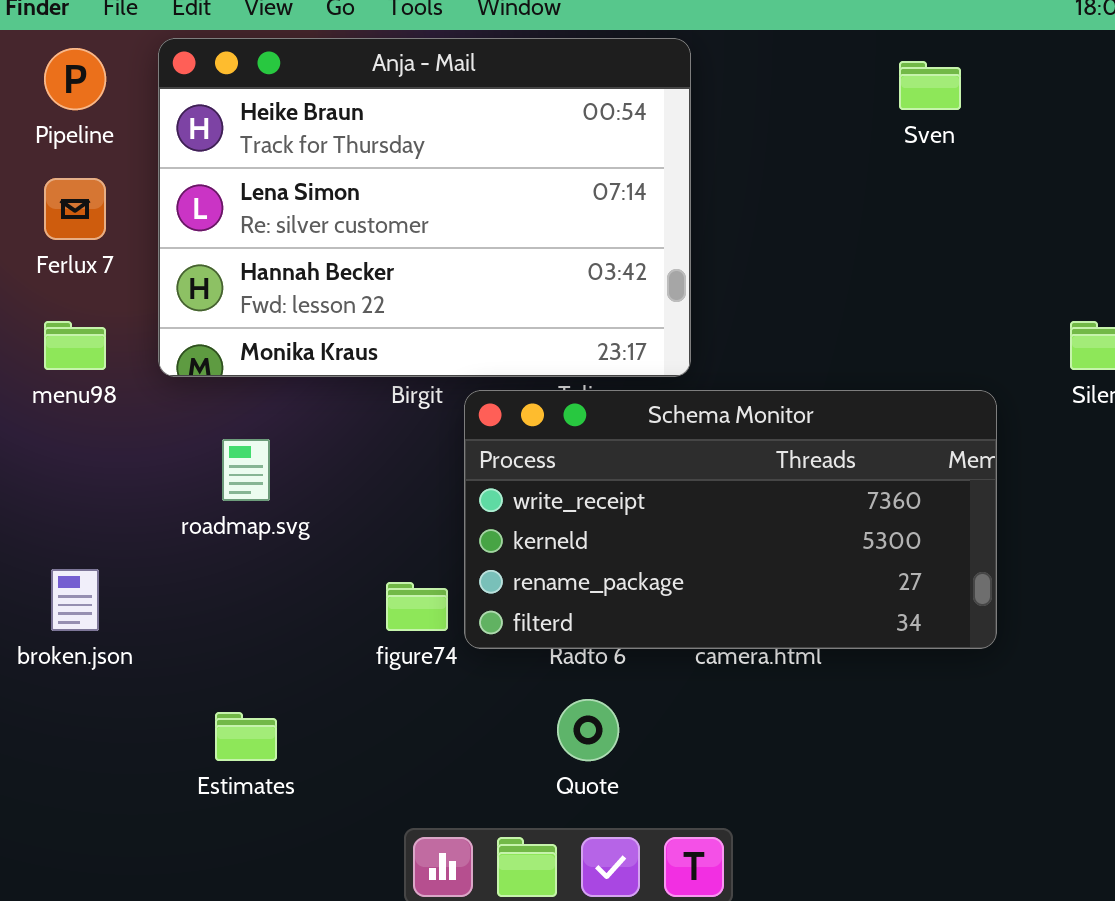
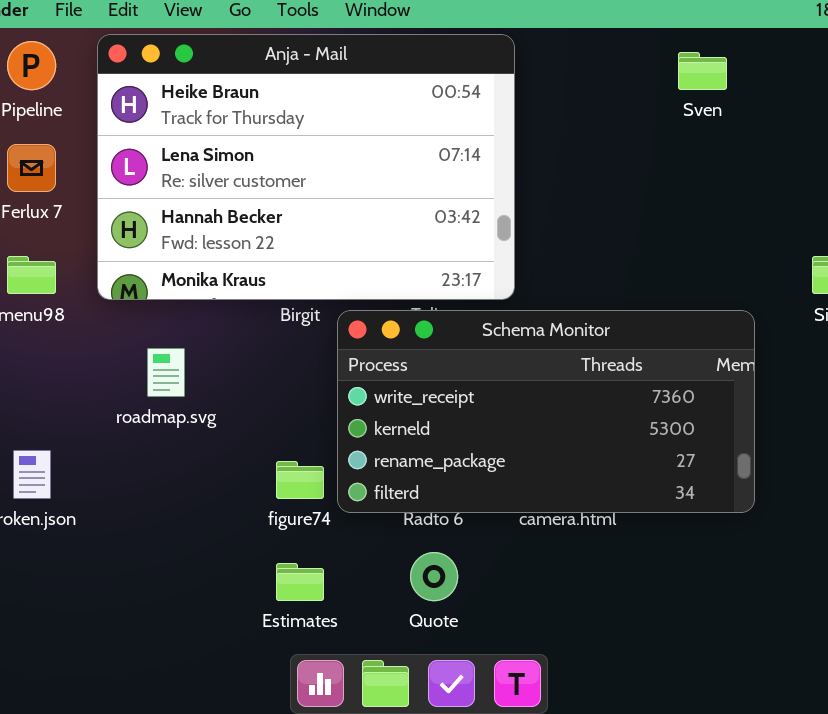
Estimates: [215,712,277,761] -> [276,563,324,601], moved

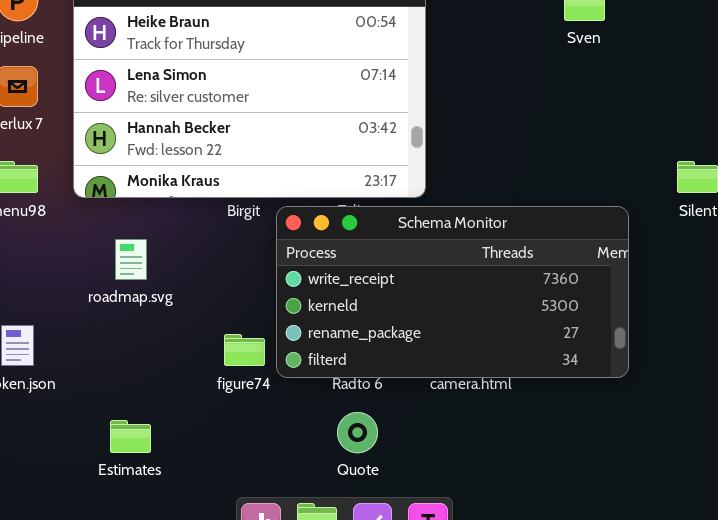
Estimates: [276,563,324,601] -> [110,420,151,453], moved

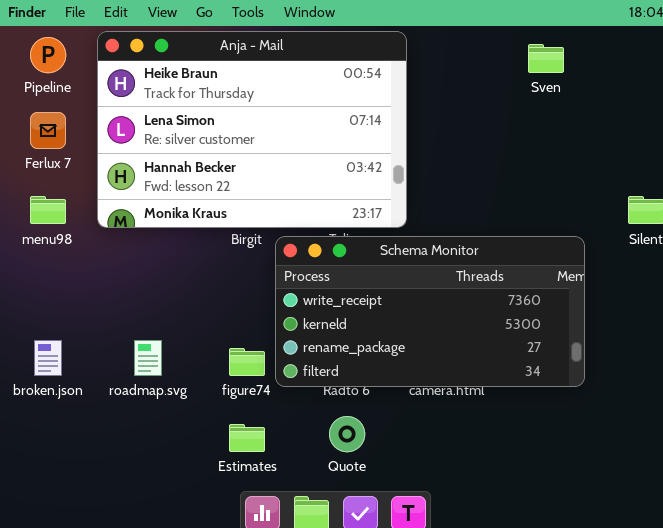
roadmap.svg: [115,239,147,280] -> [134,340,162,376], moved
Estimates: [110,420,151,453] -> [229,424,265,452], moved

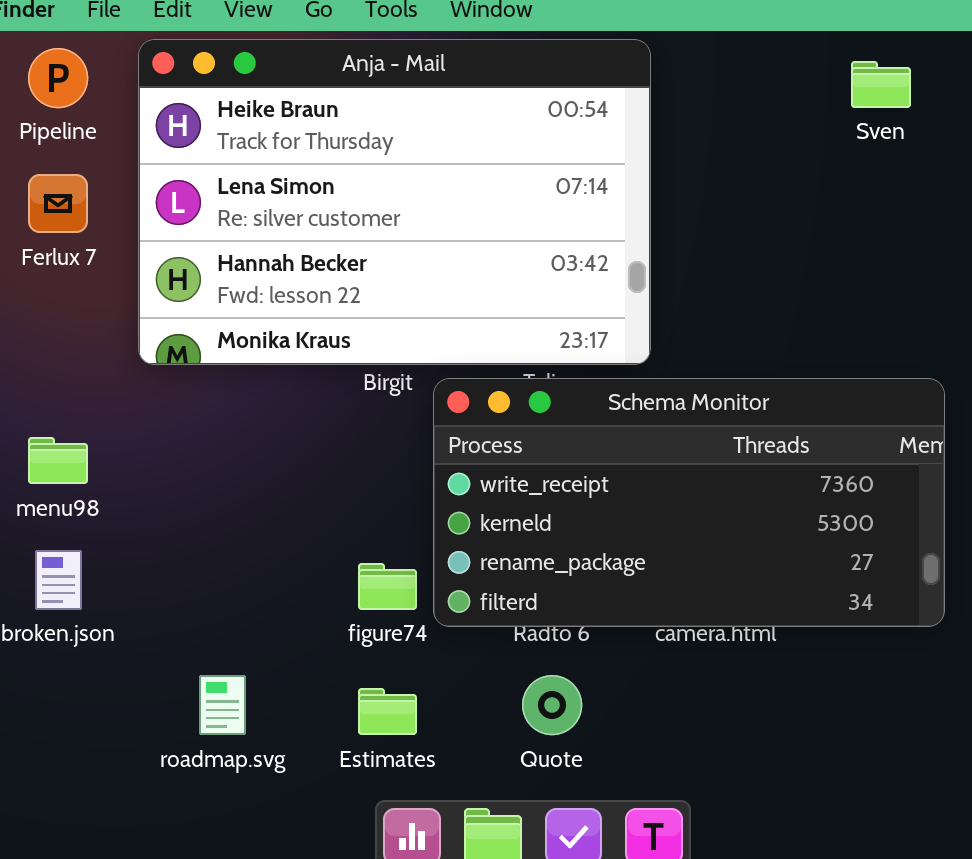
menu98: [30,196,66,224] -> [28,437,88,484], moved
roadmap.svg: [134,340,162,376] -> [199,675,246,735], moved

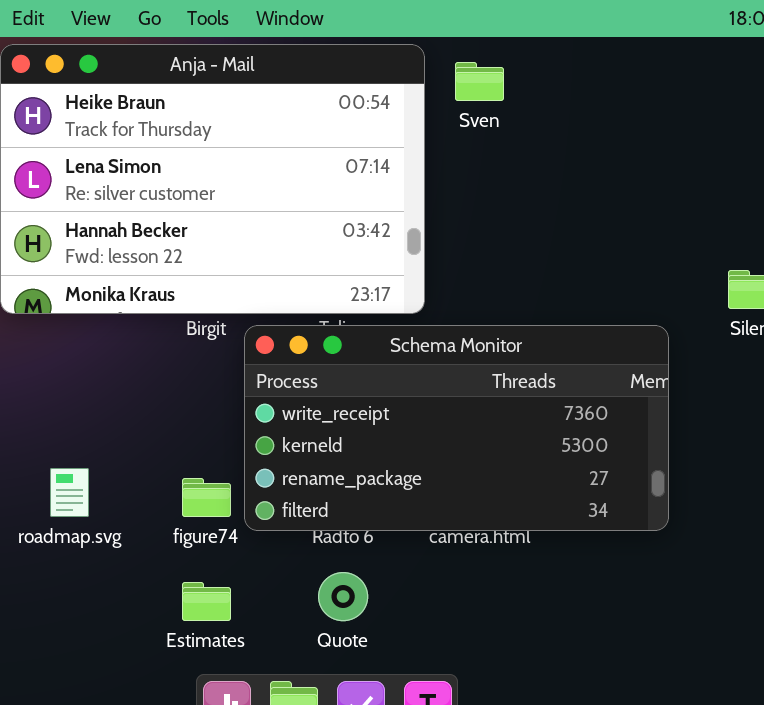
Sven: [851,61,911,108] -> [455,62,504,101], moved
roadmap.svg: [199,675,246,735] -> [50,468,89,517], moved

